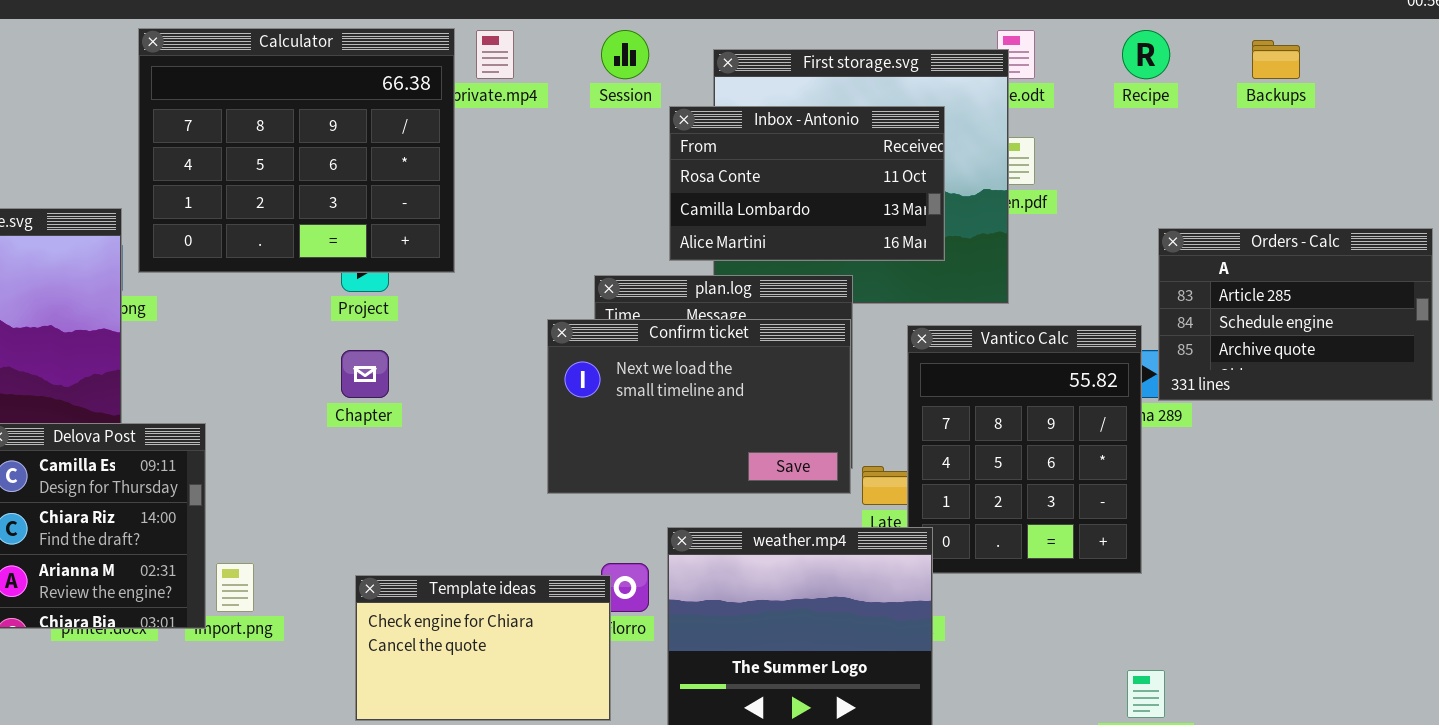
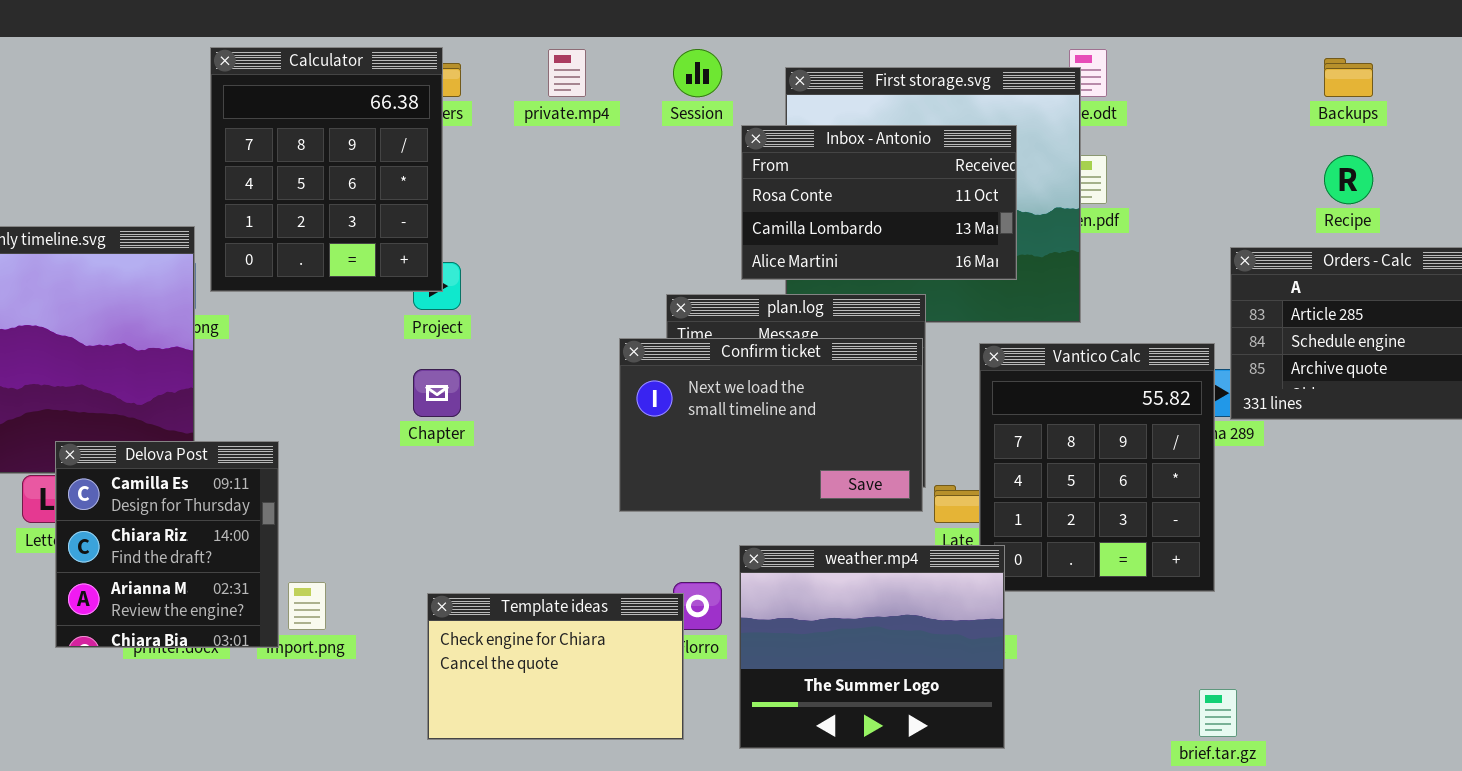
Calculator: [138,28,455,273] -> [210,47,443,292], resized
Recipe: [1122,30,1170,79] -> [1324,155,1373,204], moved

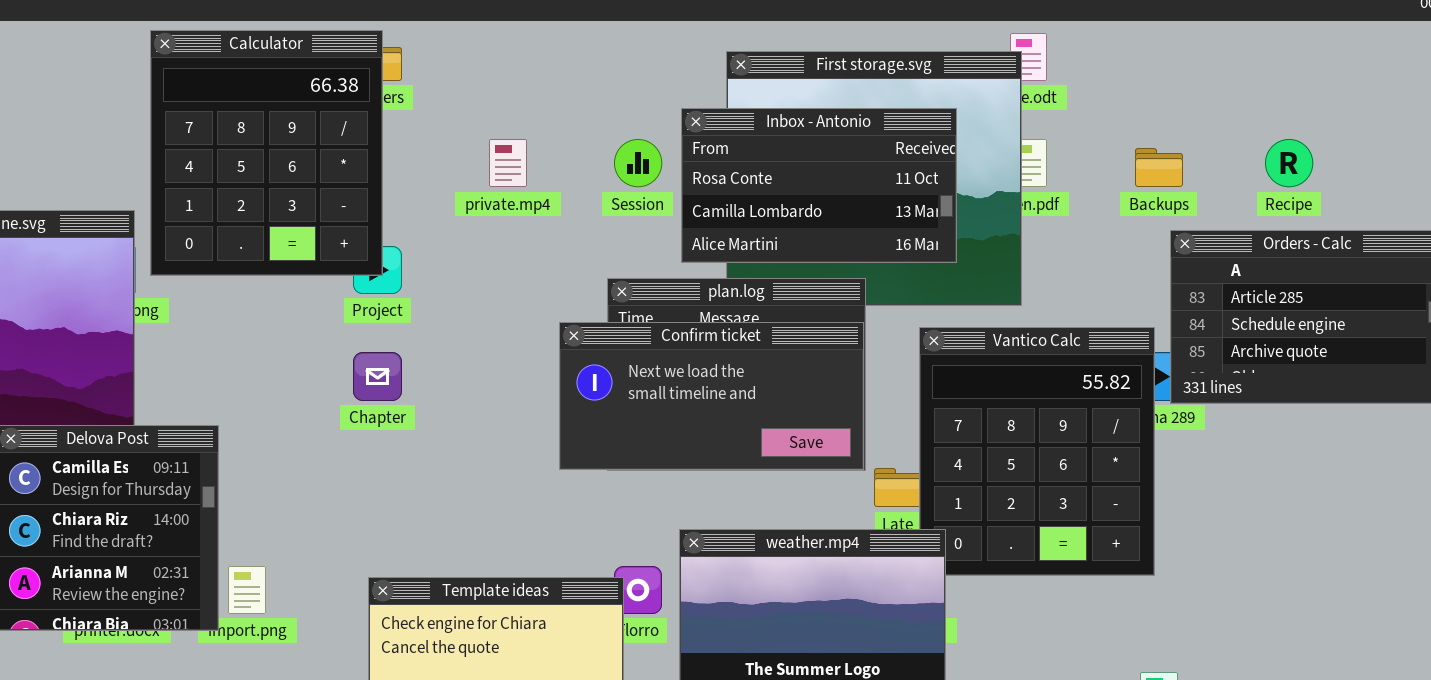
private.mp4: [548,49,586,97] -> [489,139,527,187], moved
Session: [673,49,722,97] -> [614,139,662,187], moved
Backups: [1324,58,1373,97] -> [1135,148,1183,187], moved
Confirm ticket: [619,338,923,512] -> [559,322,864,470], resized

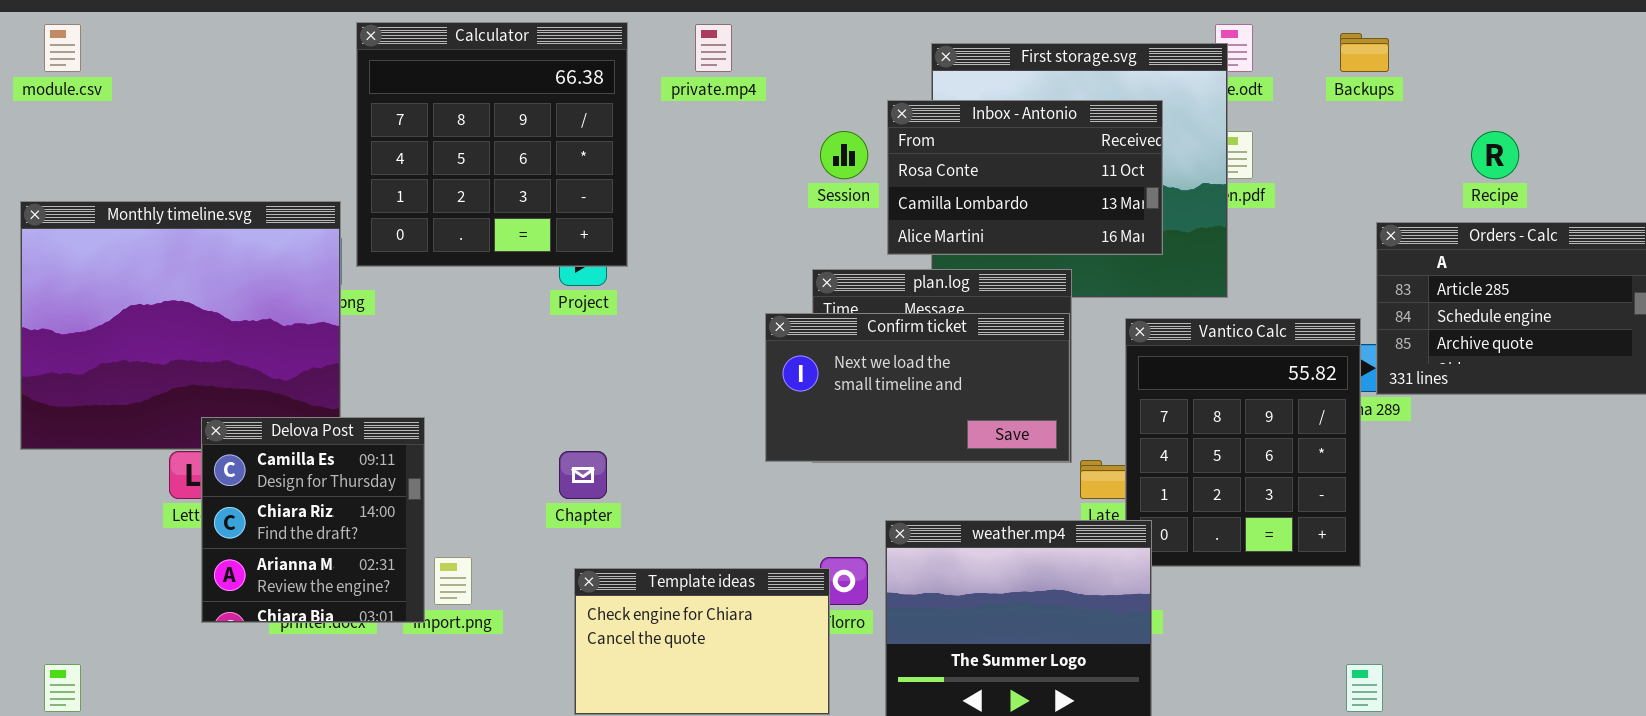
Calculator: [150,30,383,276] -> [356,22,628,267], resized
private.mp4: [489,139,527,187] -> [695,24,732,72], moved
Backups: [1135,148,1183,187] -> [1340,33,1389,72], moved
Chapter: [353,352,402,401] -> [559,451,607,499], moved

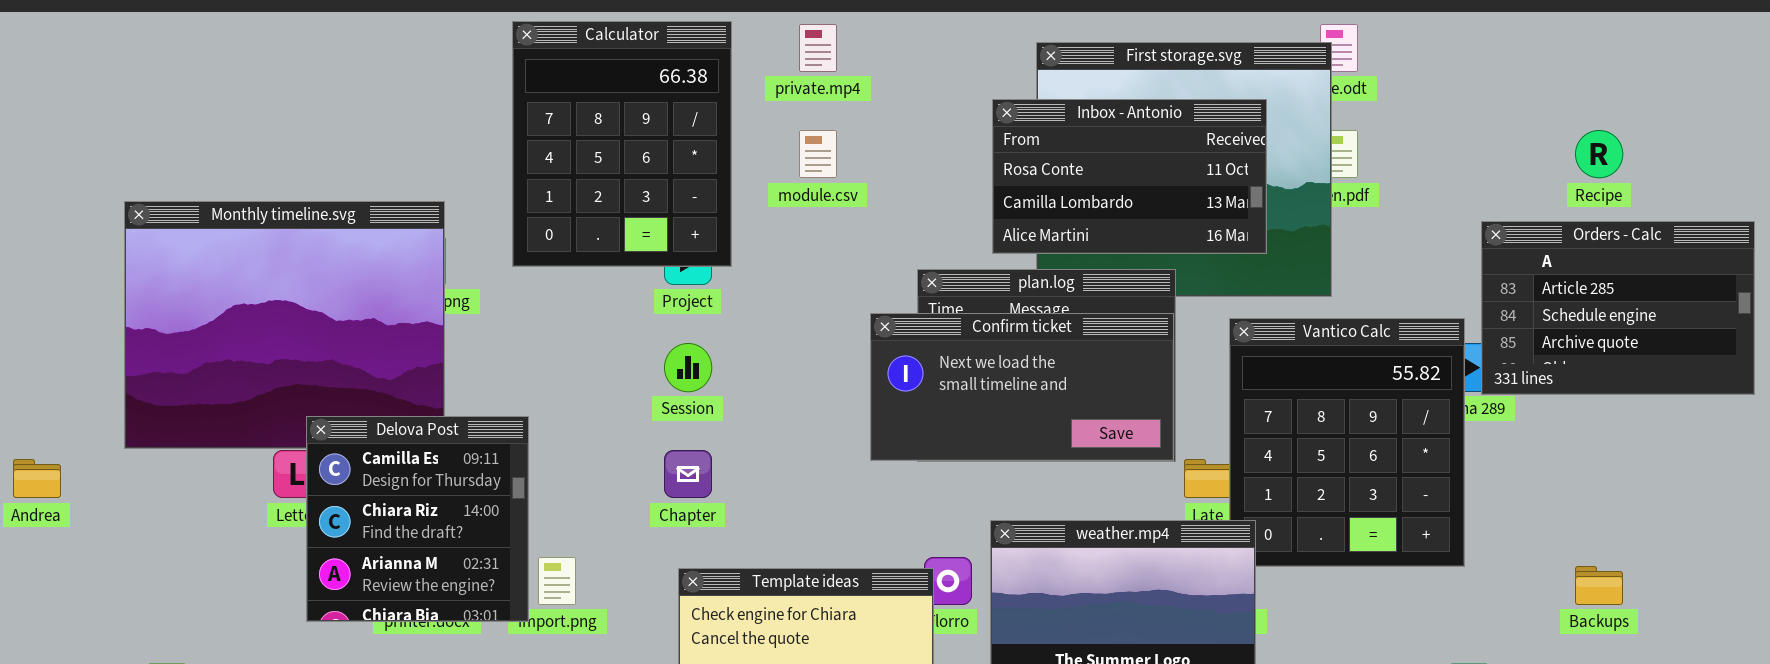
Calculator: [356,22,628,267] -> [512,21,732,267], resized
module.csv: [44,24,81,72] -> [799,130,837,178], moved
Backups: [1340,33,1389,72] -> [1575,566,1623,605], moved
Session: [820,131,868,179] -> [664,343,712,392], moved

